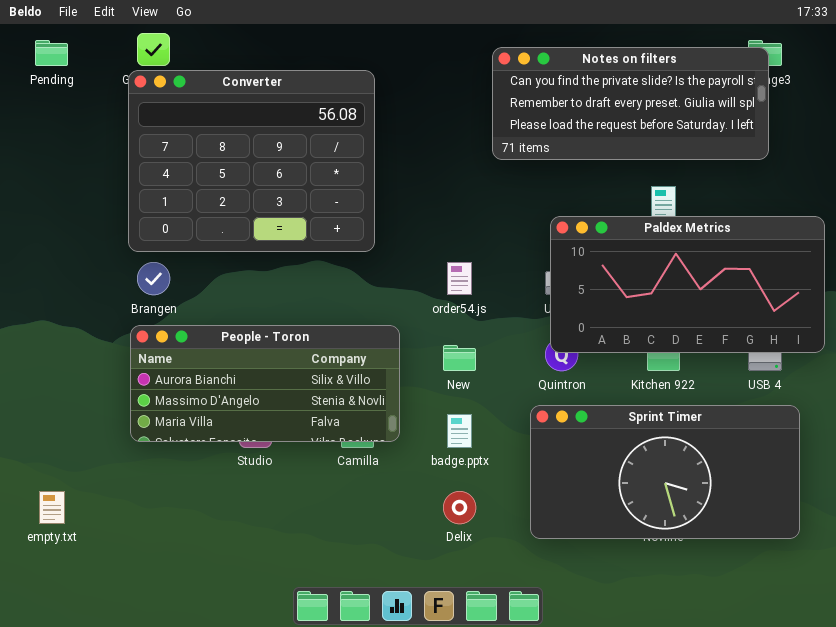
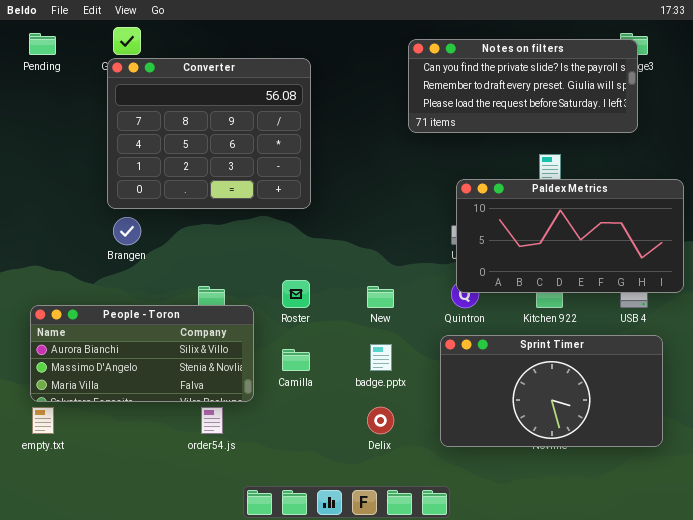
order54.js: [447,262,472,295] -> [201,407,223,434], moved
People - Toron: [130,325,400,442] -> [30,305,254,402], moved

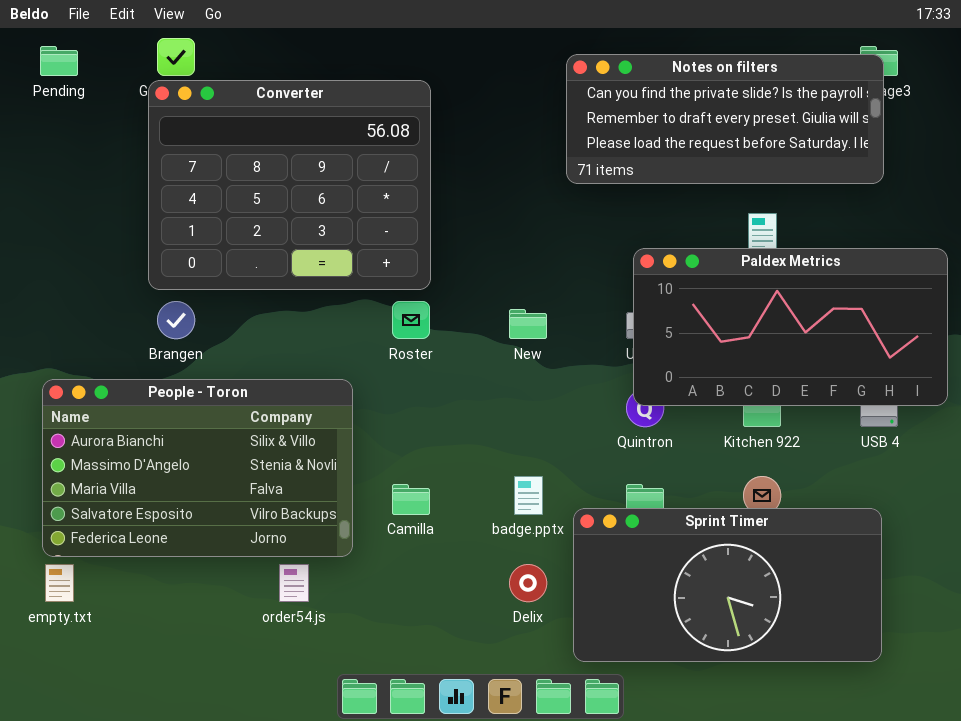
Roster: [282,280,310,308] -> [392,301,430,339], moved
New: [367,286,394,308] -> [509,309,547,339], moved
People - Toron: [30,305,254,402] -> [42,379,353,557], resized
Sprint Timer: [440,335,663,447] -> [573,508,882,662], moved

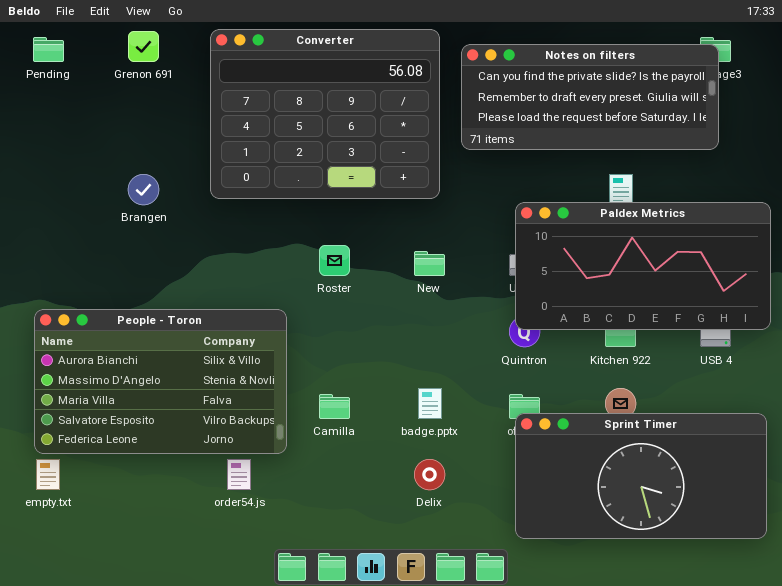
Converter: [148,80,431,290] -> [210,29,440,199], moved
Brangen: [157,301,195,339] -> [128,174,159,205], moved
Sprint Timer: [573,508,882,662] -> [515,413,767,539], moved

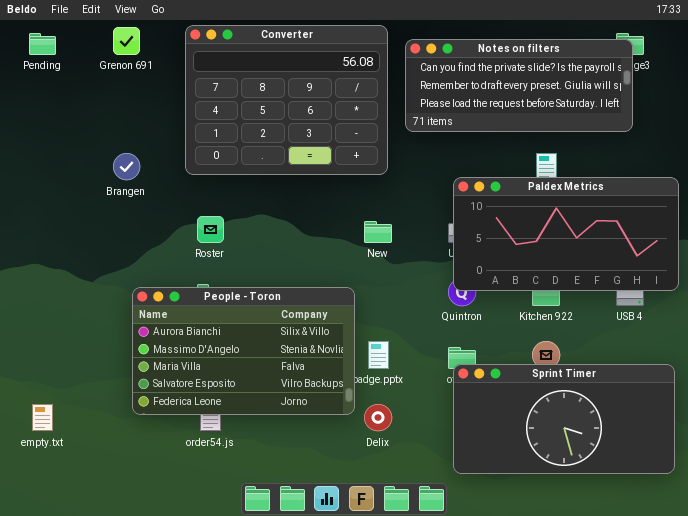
Roster: [319,245,350,276] -> [197,216,224,243], moved
People - Toron: [34,309,287,454] -> [132,287,355,415], moved

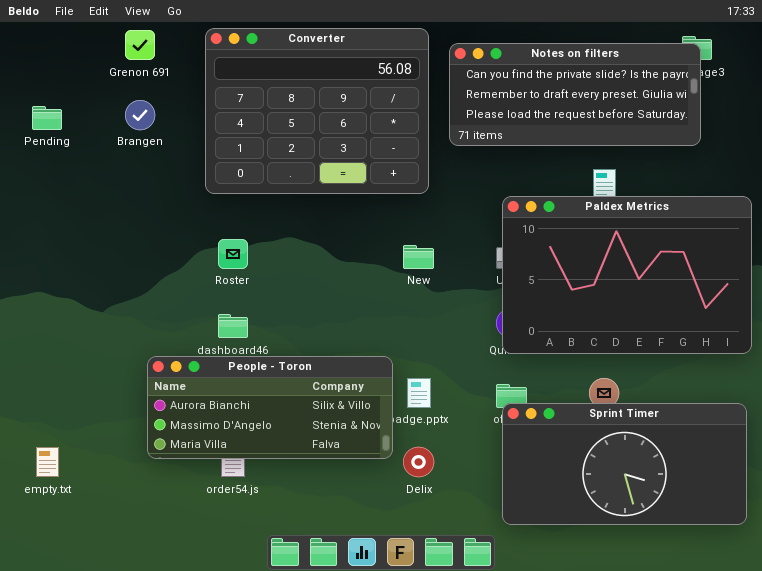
Pending: [29,33,56,55] -> [32,106,62,130], moved
Brangen: [113,153,140,180] -> [125,100,155,130], moved
Paldex Metrics: [453,177,679,291] -> [502,196,752,354], resized
People - Toron: [132,287,355,415] -> [147,356,393,459], resized

